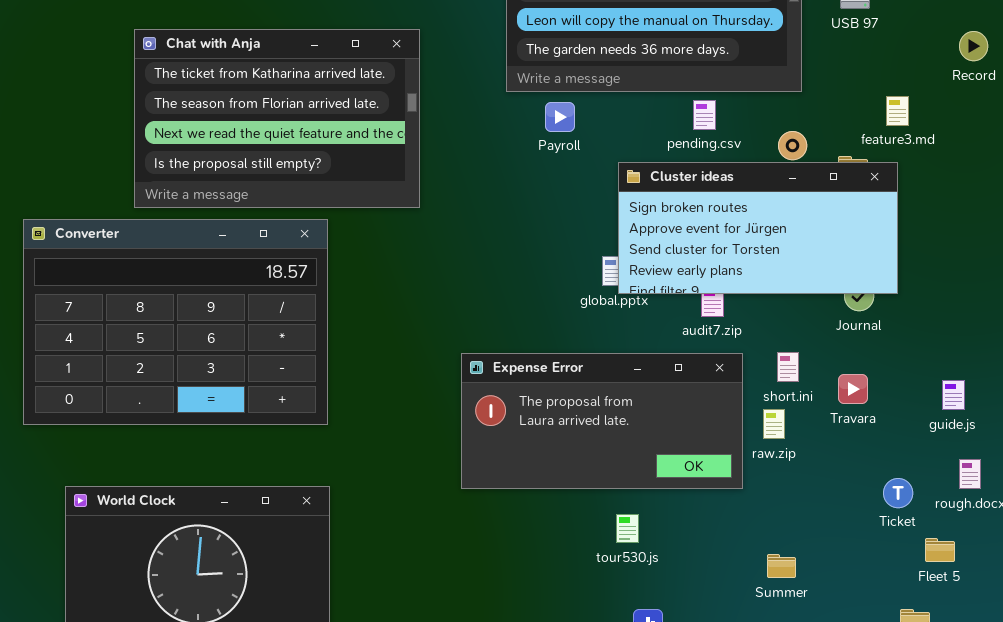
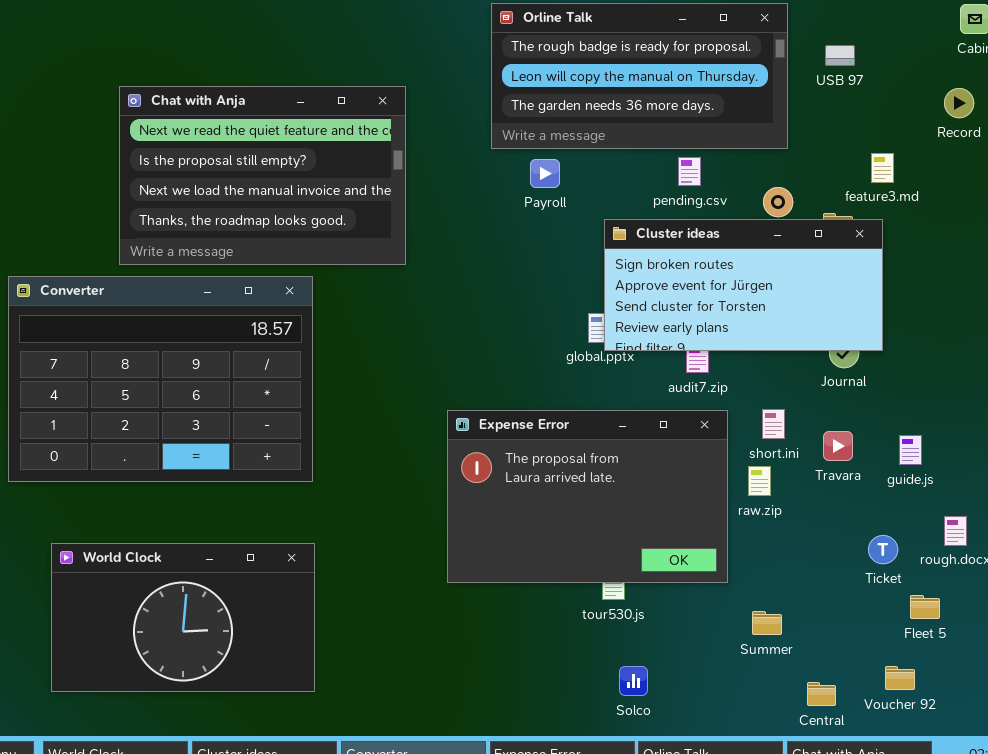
Chat with Anja: [134,29,420,208] -> [119,86,406,265], scrolled down 2 rows
Expense Error: [461,353,743,489] -> [447,410,728,583], resized
guide.js: [942,380,965,410] -> [899,435,922,465], moved

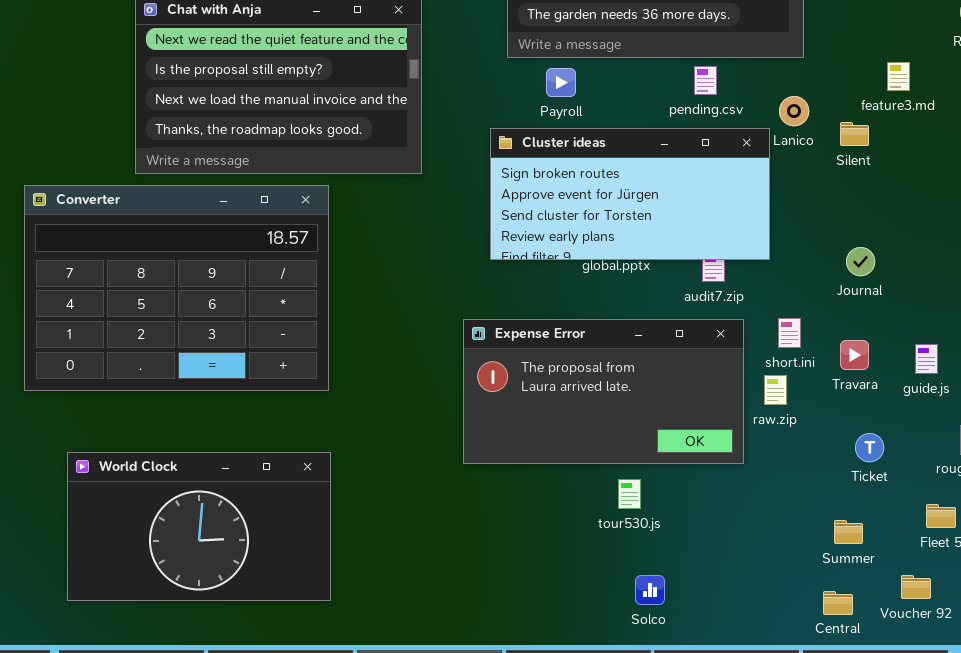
Cluster ideas: [604,219,883,351] -> [490,128,770,260], moved
Expense Error: [447,410,728,583] -> [463,319,744,464], resized
Ticket: [868,535,898,564] -> [855,433,884,462], moved
Summer: [752,611,782,635] -> [834,520,863,544], moved

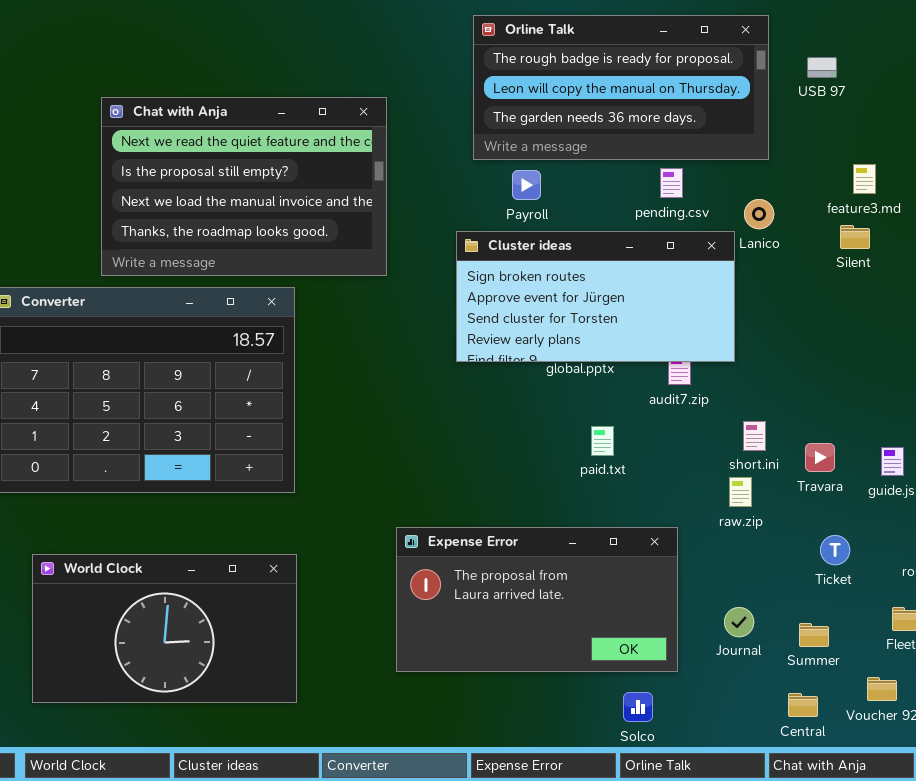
Silent: [840,122,869,146] -> [840,225,870,249], moved
Journal: [846,247,875,276] -> [724,607,754,637], moved
Expense Error: [463,319,744,464] -> [396,527,678,672], moved
Solco: [635,575,665,605] -> [623,692,653,722], moved

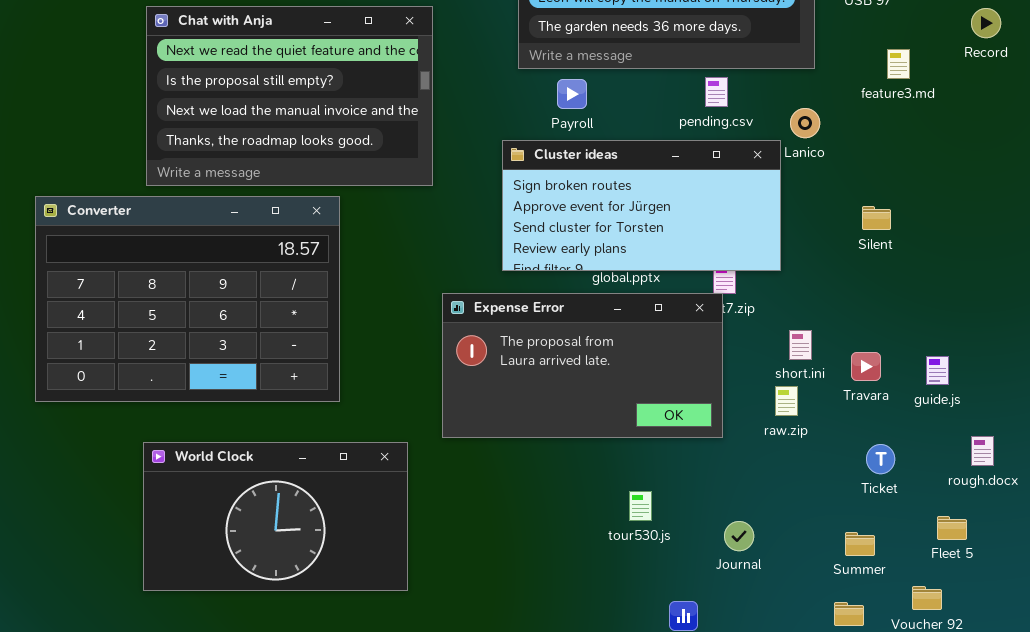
feature3.md: [853,164,876,194] -> [887,49,910,79], moved
Silent: [840,225,870,249] -> [862,206,891,230], moved
Expense Error: [396,527,678,672] -> [442,293,723,438], moved
World Clock: [32,554,297,703] -> [143,442,408,591], moved
Journal: [724,607,754,637] -> [724,521,754,551], moved

